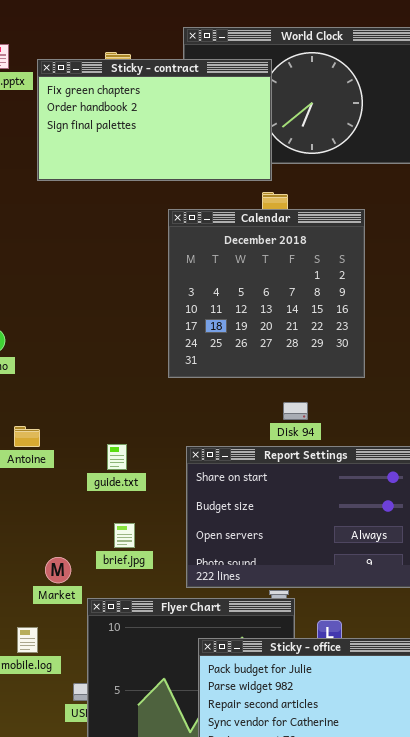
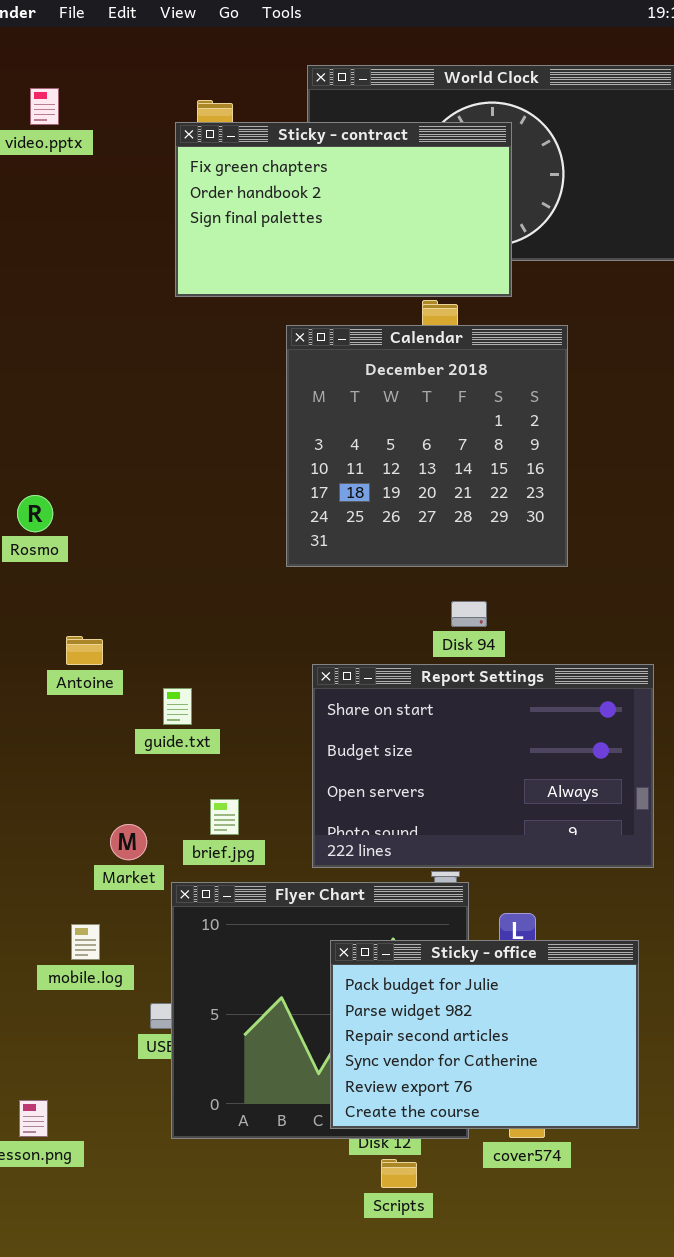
Sticky - contract: [37,59,272,181] -> [175,122,512,297], moved
guide.txt: [107,444,127,470] -> [163,688,192,725], moved
brief.jpg: [114,523,135,548] -> [210,799,239,835], moved

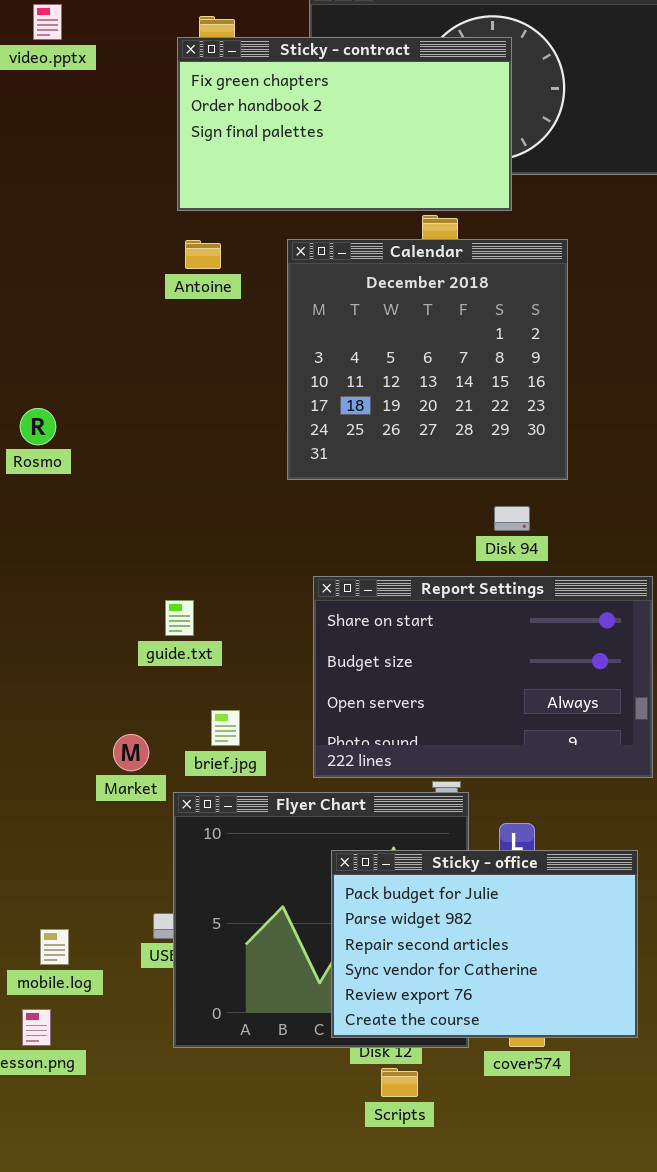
Disk 94: [451,601,487,627] -> [494,506,530,531], moved
Antoine: [66,636,103,665] -> [185,240,221,269], moved
mobile.log: [71,924,100,960] -> [40,929,69,965], moved

